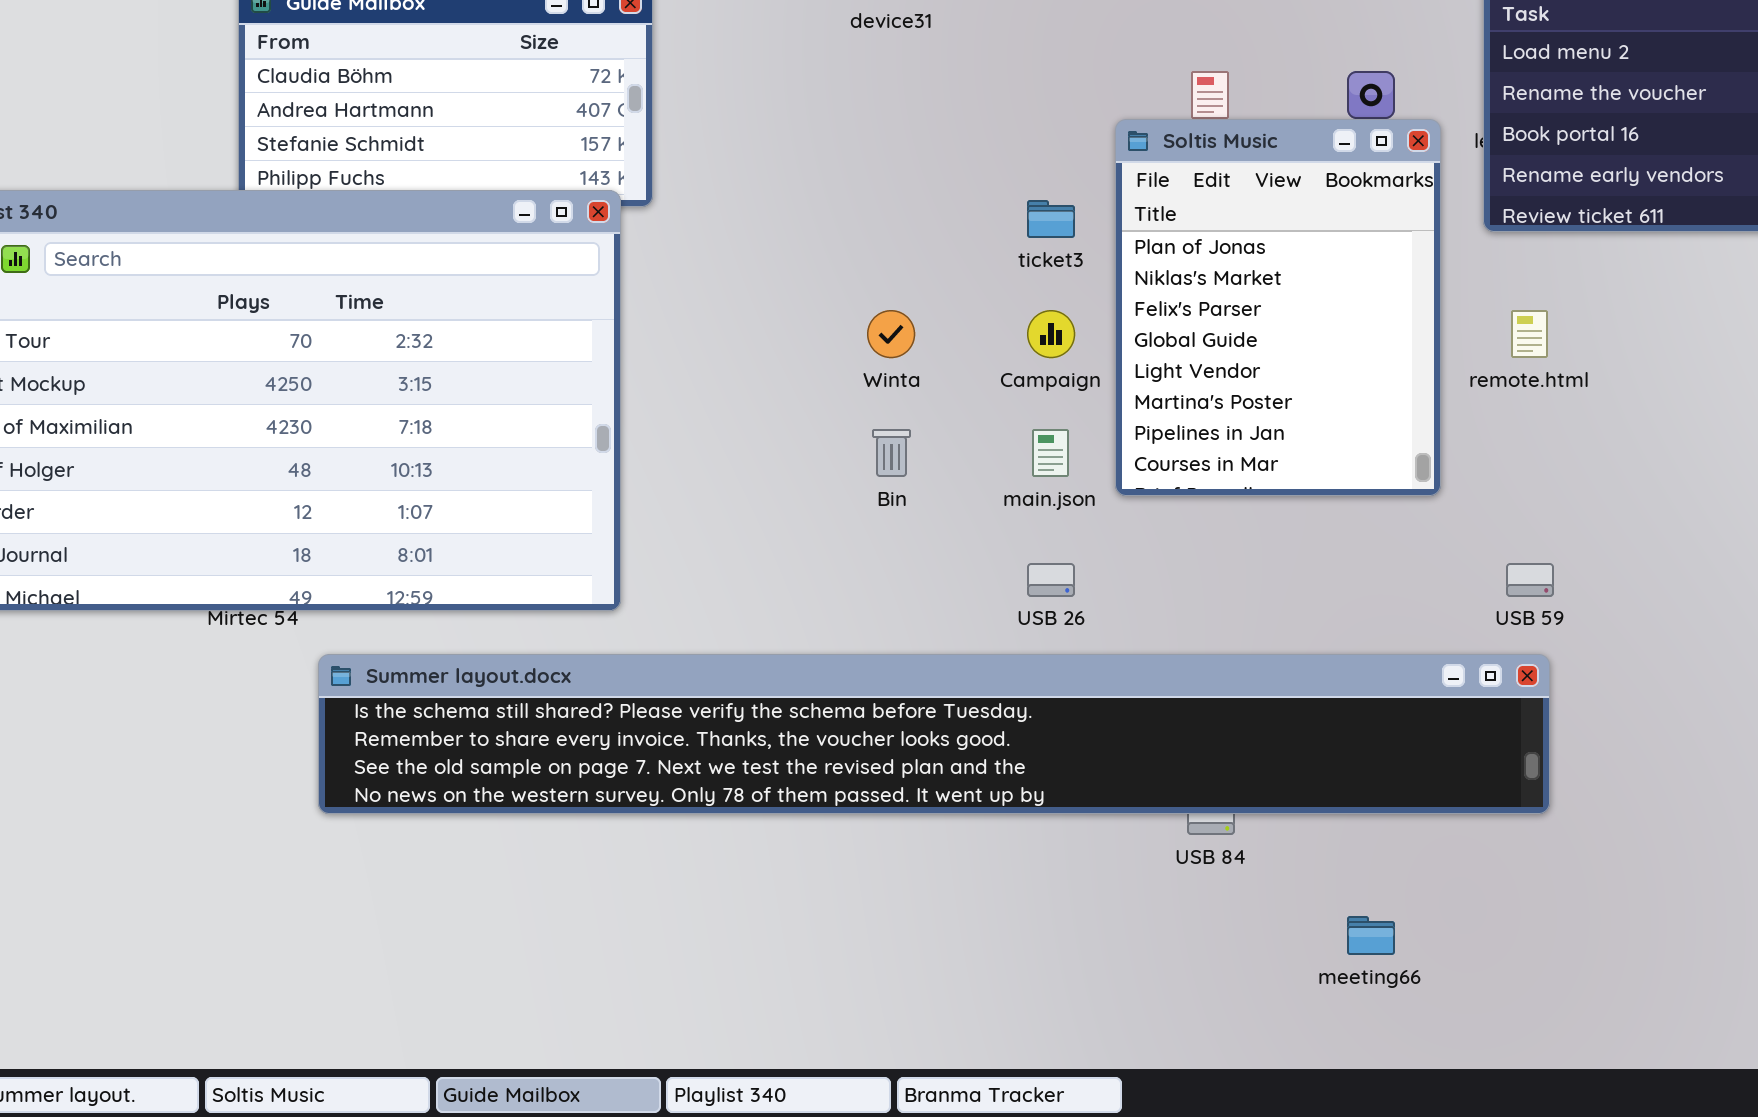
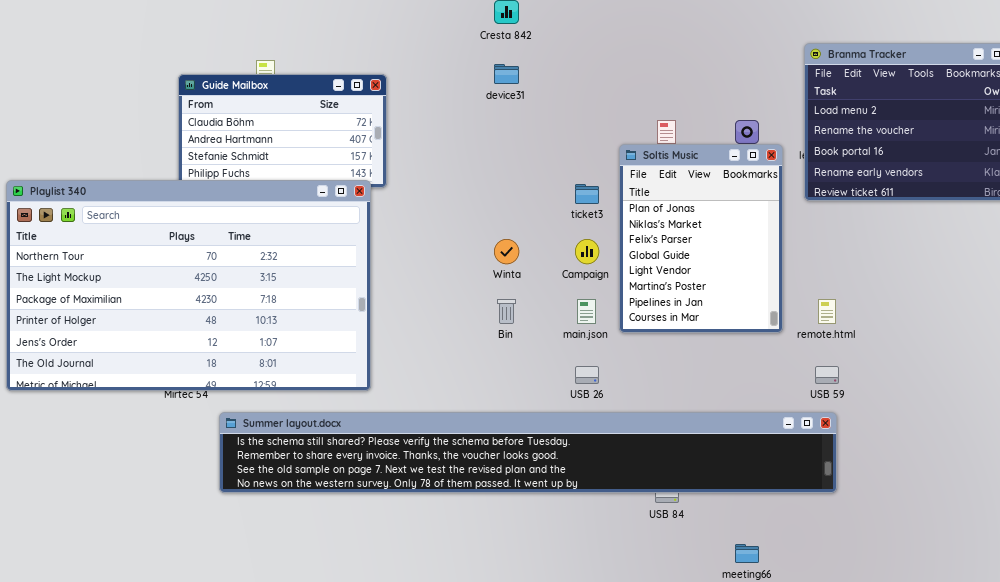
remote.html: [1511,310,1548,358] -> [818,299,836,324], moved

